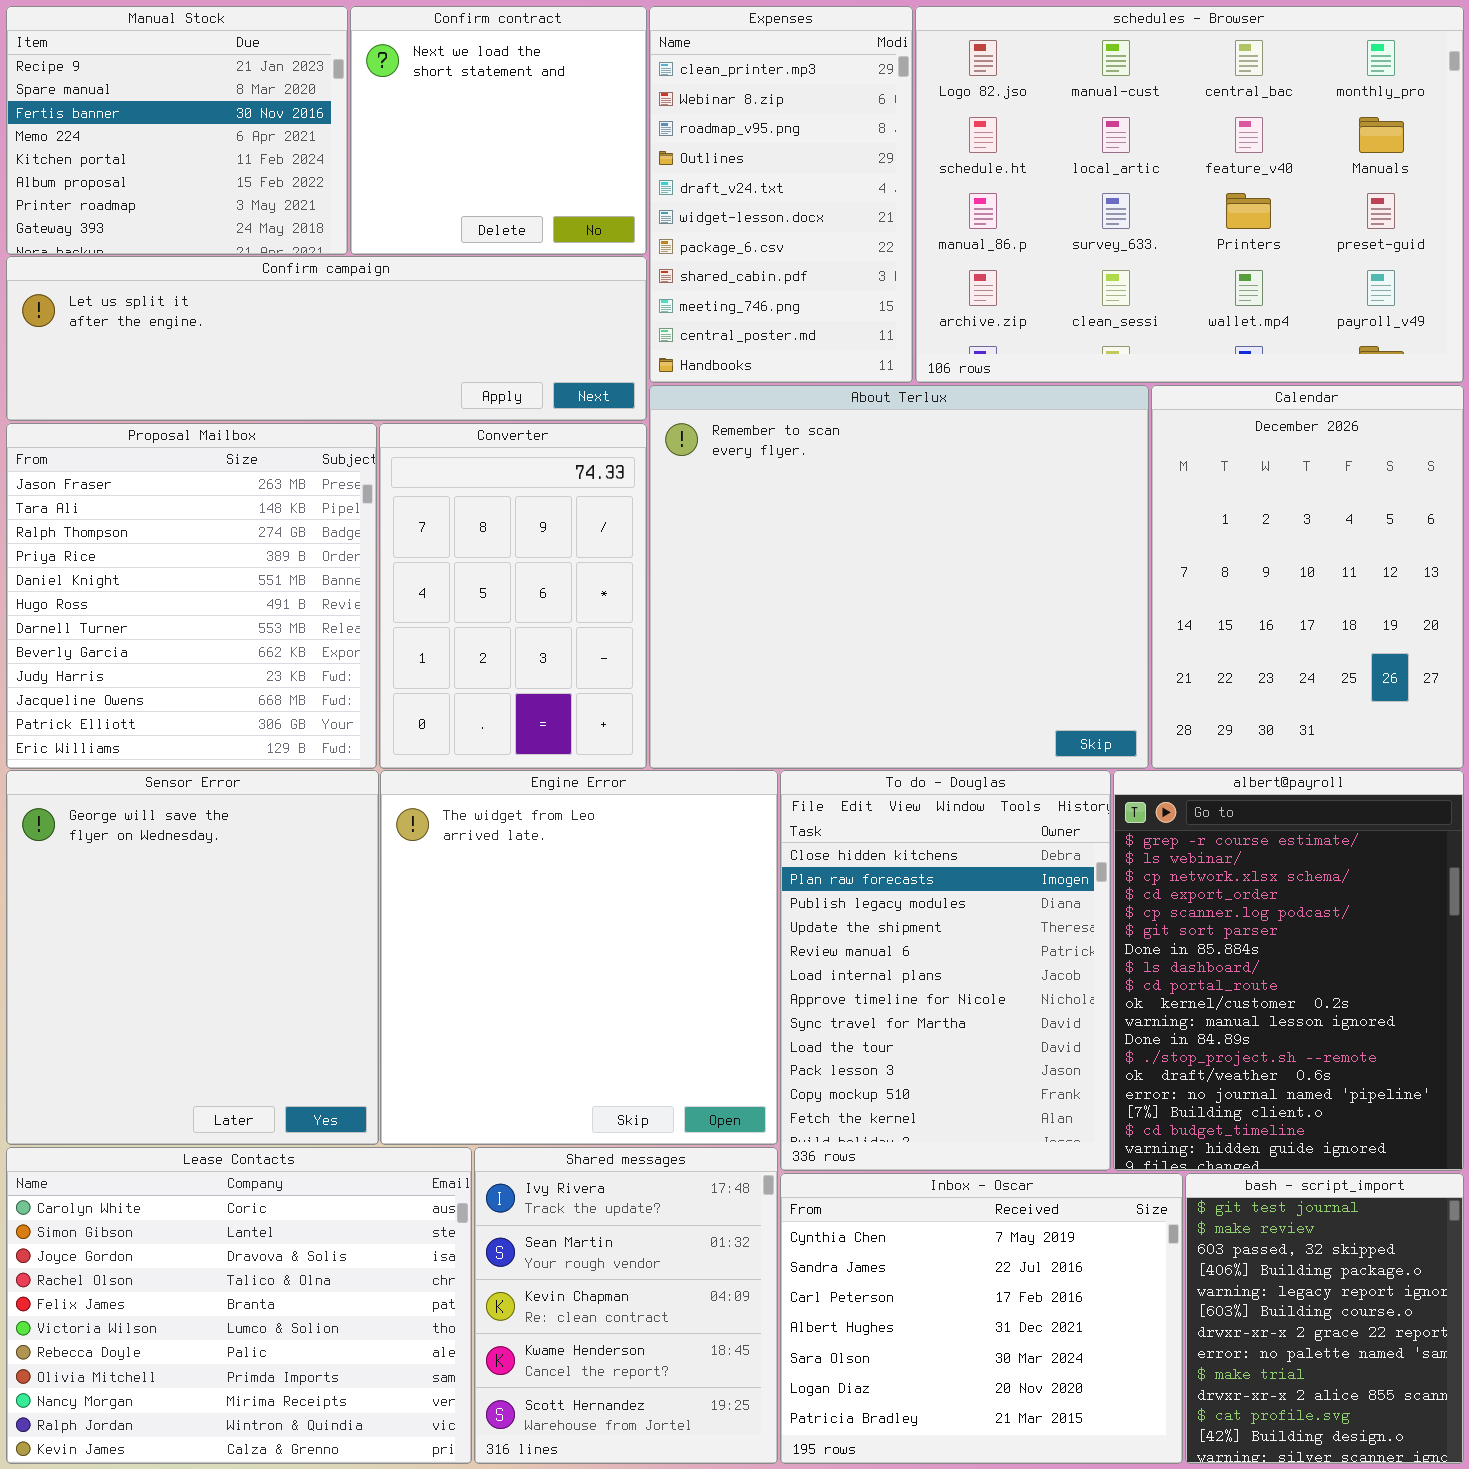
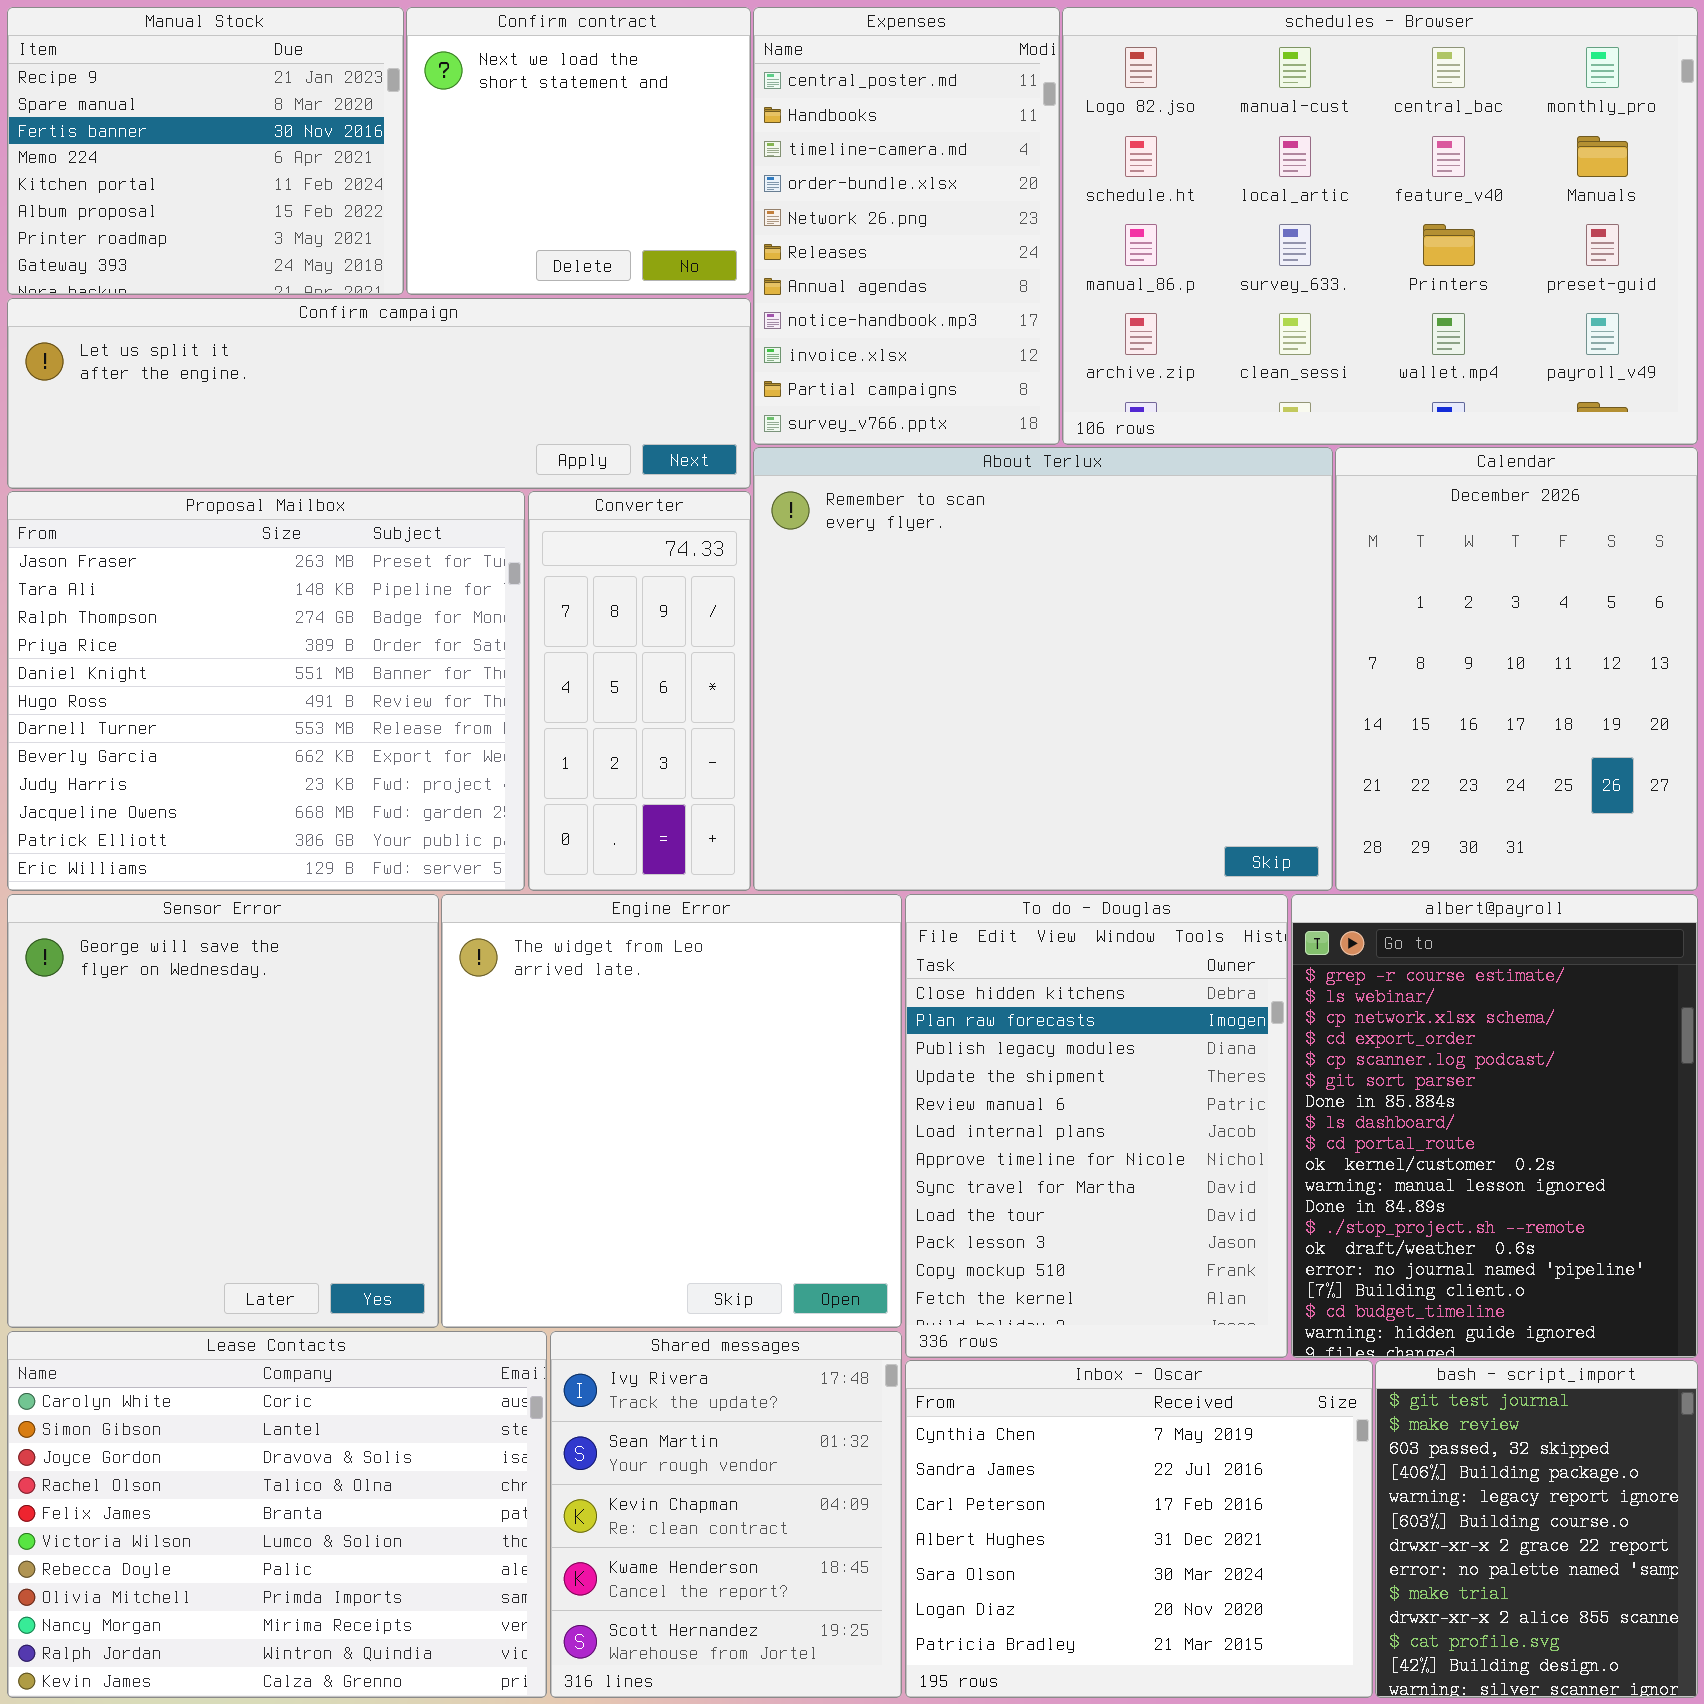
Expenses: [649,6,913,383] -> [753,7,1060,445], scrolled down 9 rows
Proposal Mailbox: [6,423,377,769] -> [7,491,525,891], resized
Converter: [379,423,647,769] -> [528,491,751,891], resized

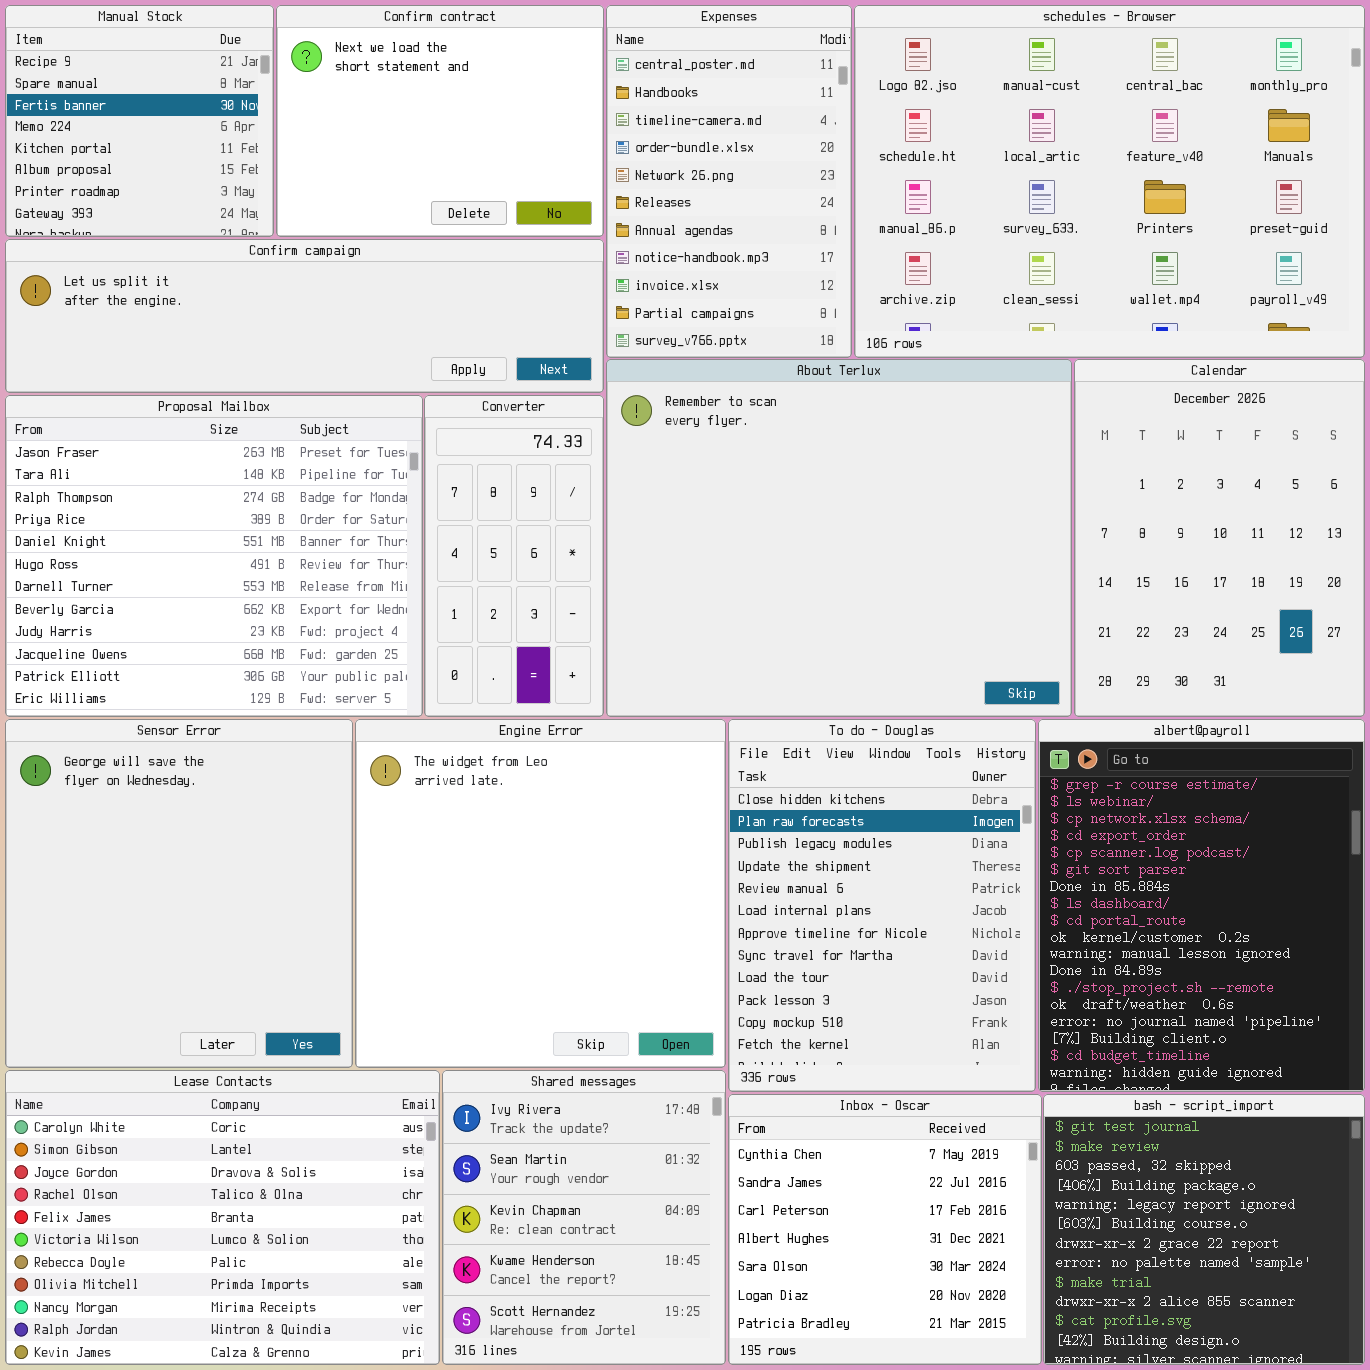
Manual Stock: [7,7,404,295] -> [5,5,274,237], resized
Confirm contract: [406,7,751,295] -> [276,5,604,237], resized
Inbox - Oscar: [905,1360,1373,1698] -> [728,1094,1042,1365], resized
bash - script_import: [1375,1360,1698,1698] -> [1043,1094,1365,1365], resized

